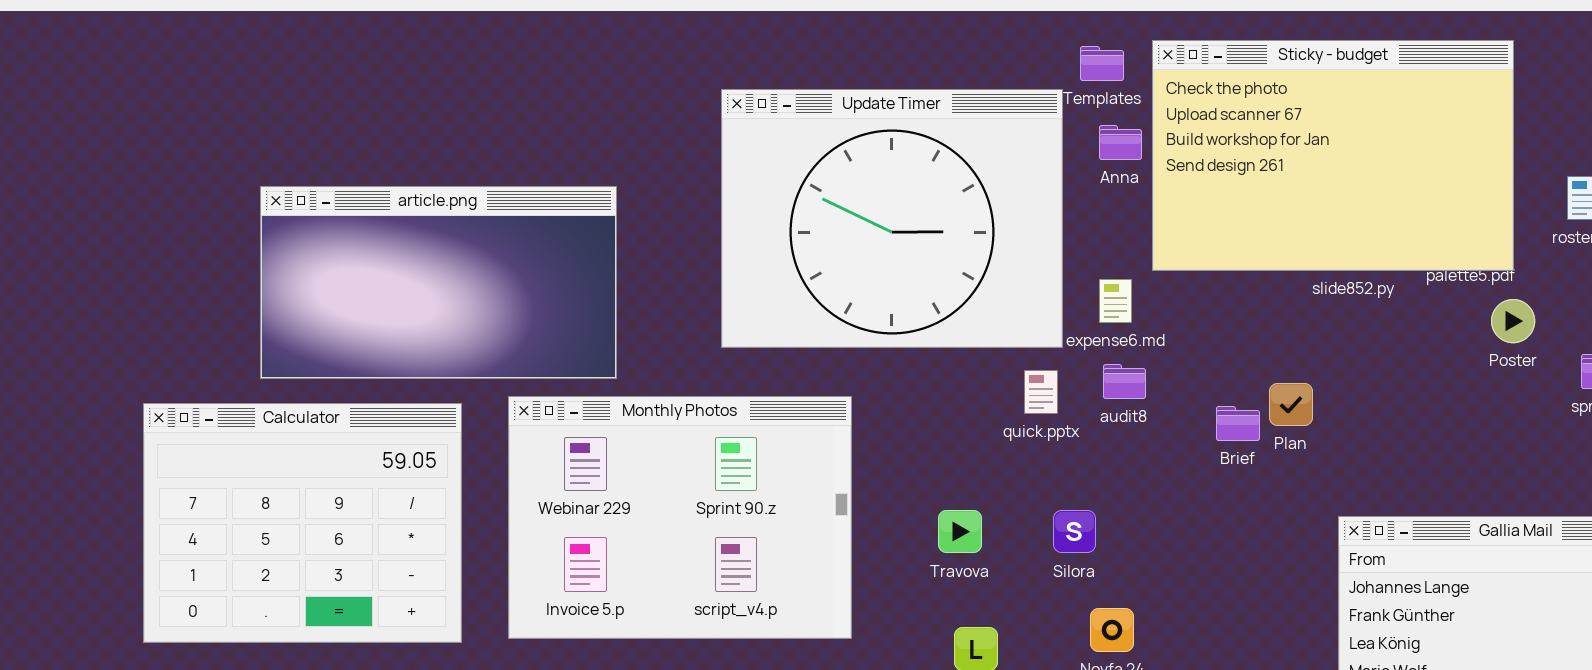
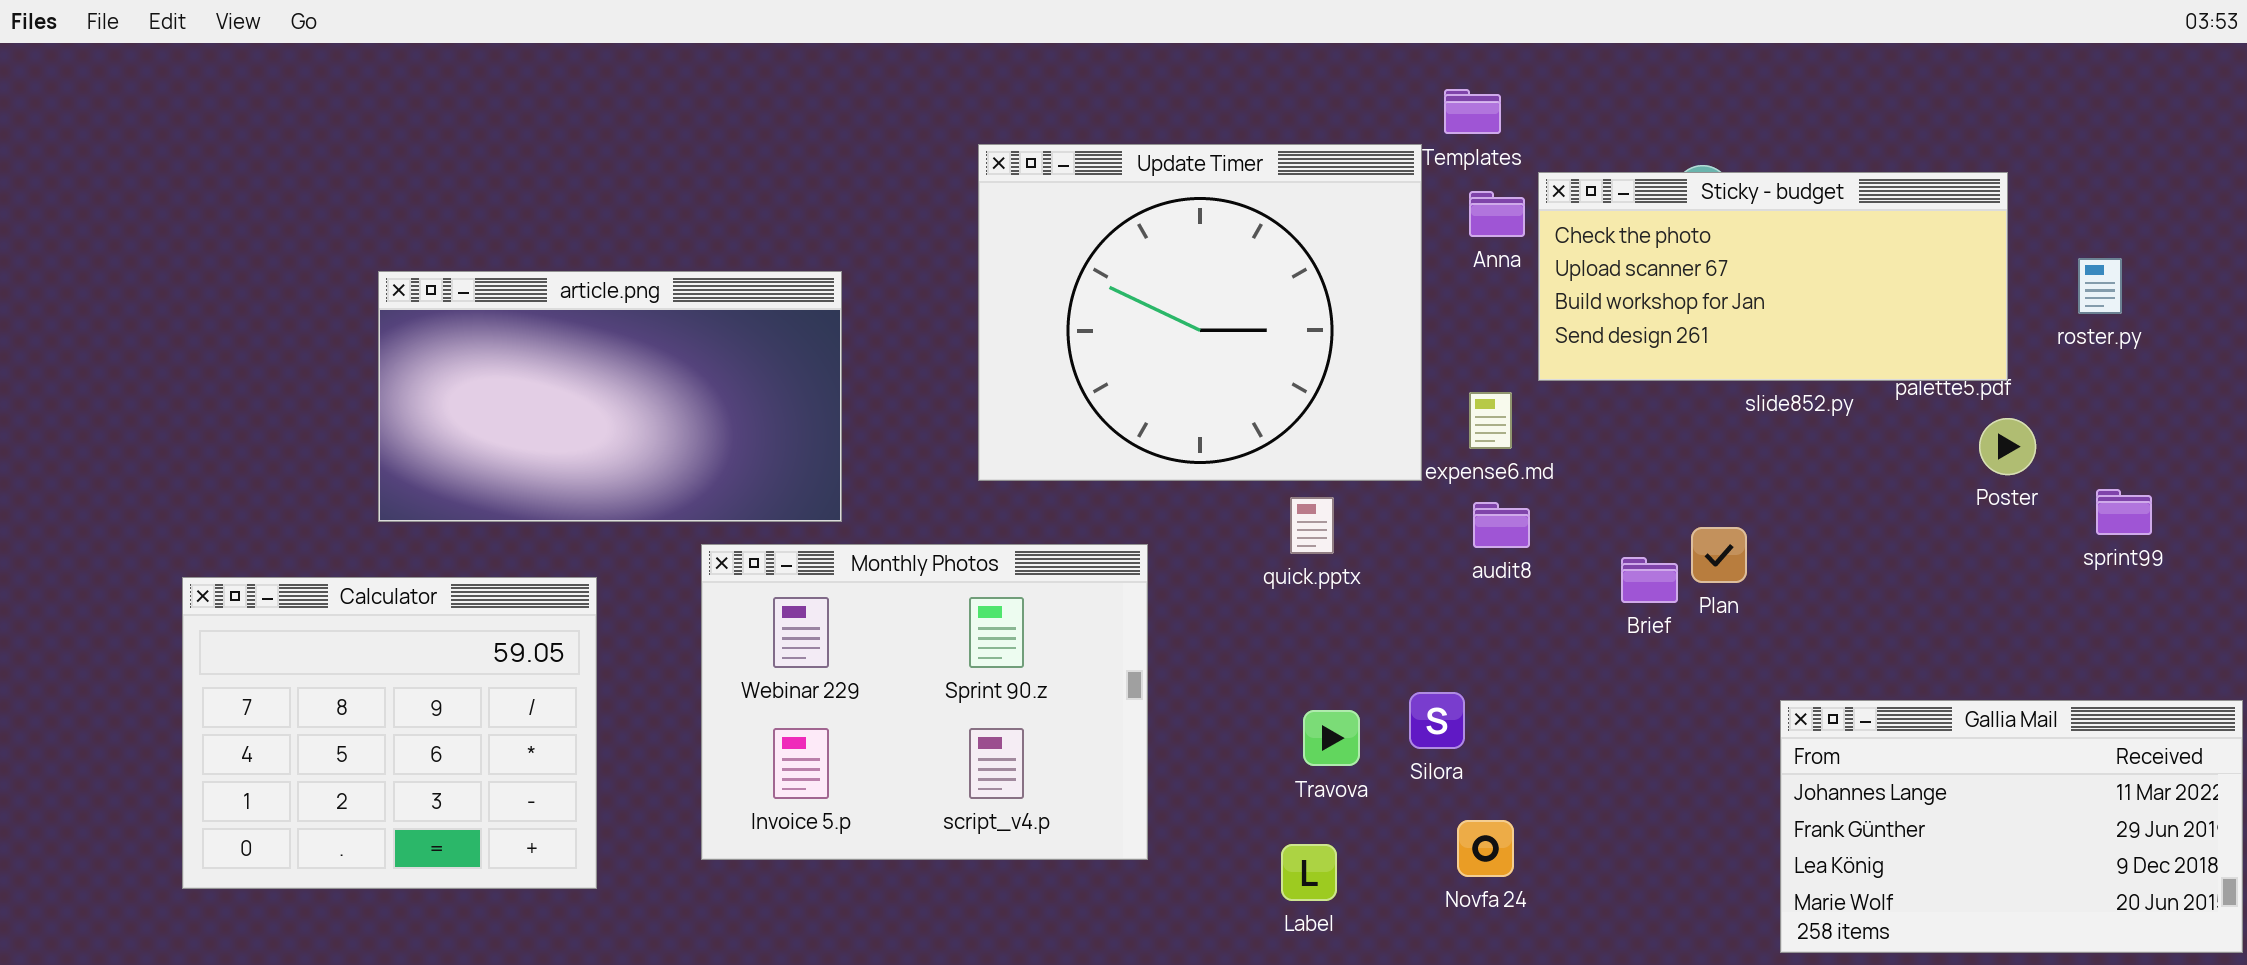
Sticky - budget: [1152,40,1514,271] -> [1538,172,2008,381], resized
quick.pptx: [1024,370,1058,414] -> [1290,497,1334,554], moved
Calculator: [143,403,462,643] -> [182,577,597,889], moved
Travova: [938,510,982,553] -> [1303,710,1360,766], moved

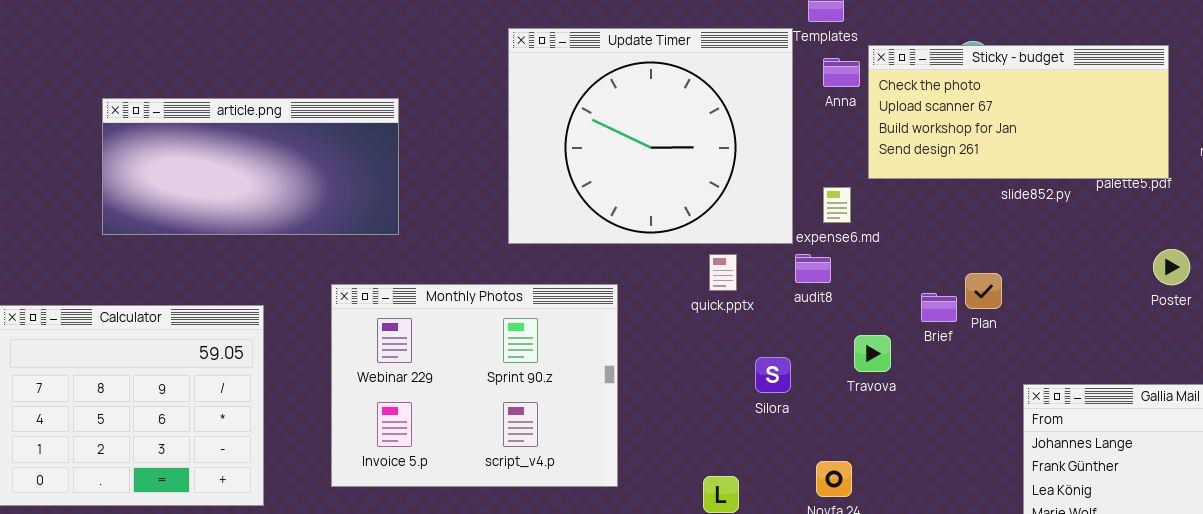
article.png: [378,271,842,522] -> [102,98,399,235], moved, resized
Poster: [1979,418,2036,475] -> [1153,249,1190,285], moved
audit8: [1473,502,1530,548] -> [795,254,831,283], moved
Silora: [1409,692,1465,749] -> [755,357,791,393], moved
Travova: [1303,710,1360,766] -> [854,335,891,372], moved

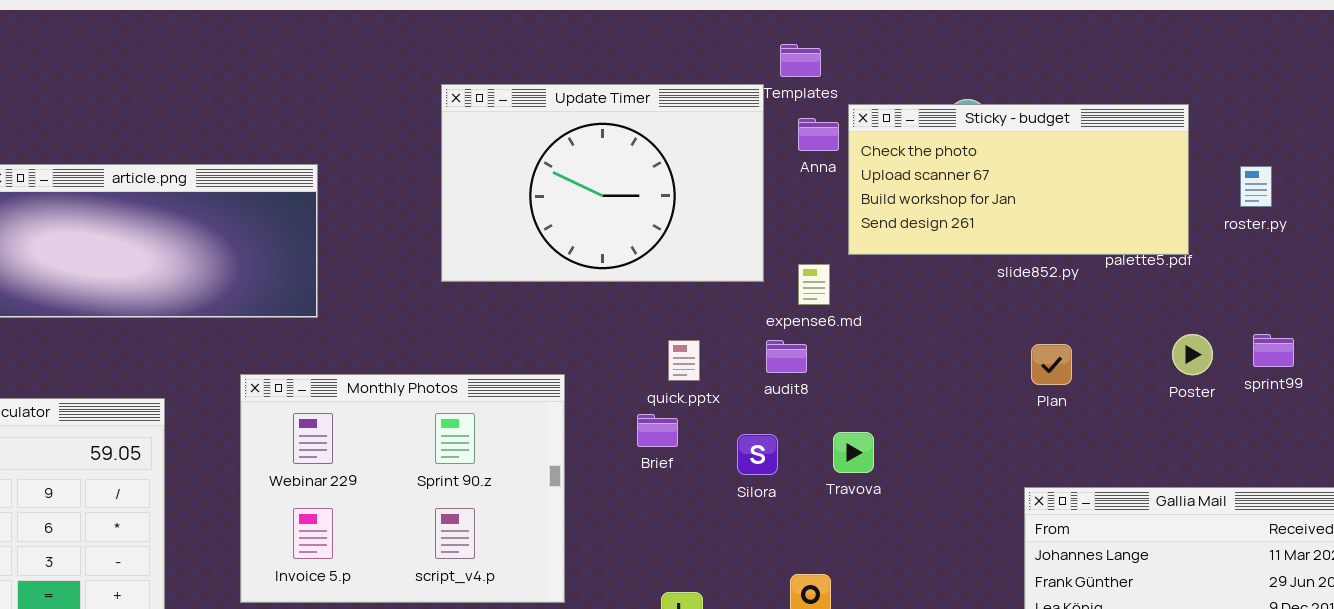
Update Timer: [508,28,793,244] -> [441,84,764,282], resized
Plan: [965,273,1002,309] -> [1031,344,1072,385], moved
Brief: [921,293,957,322] -> [637,414,678,447], moved
Silora: [755,357,791,393] -> [737,434,778,475], moved

